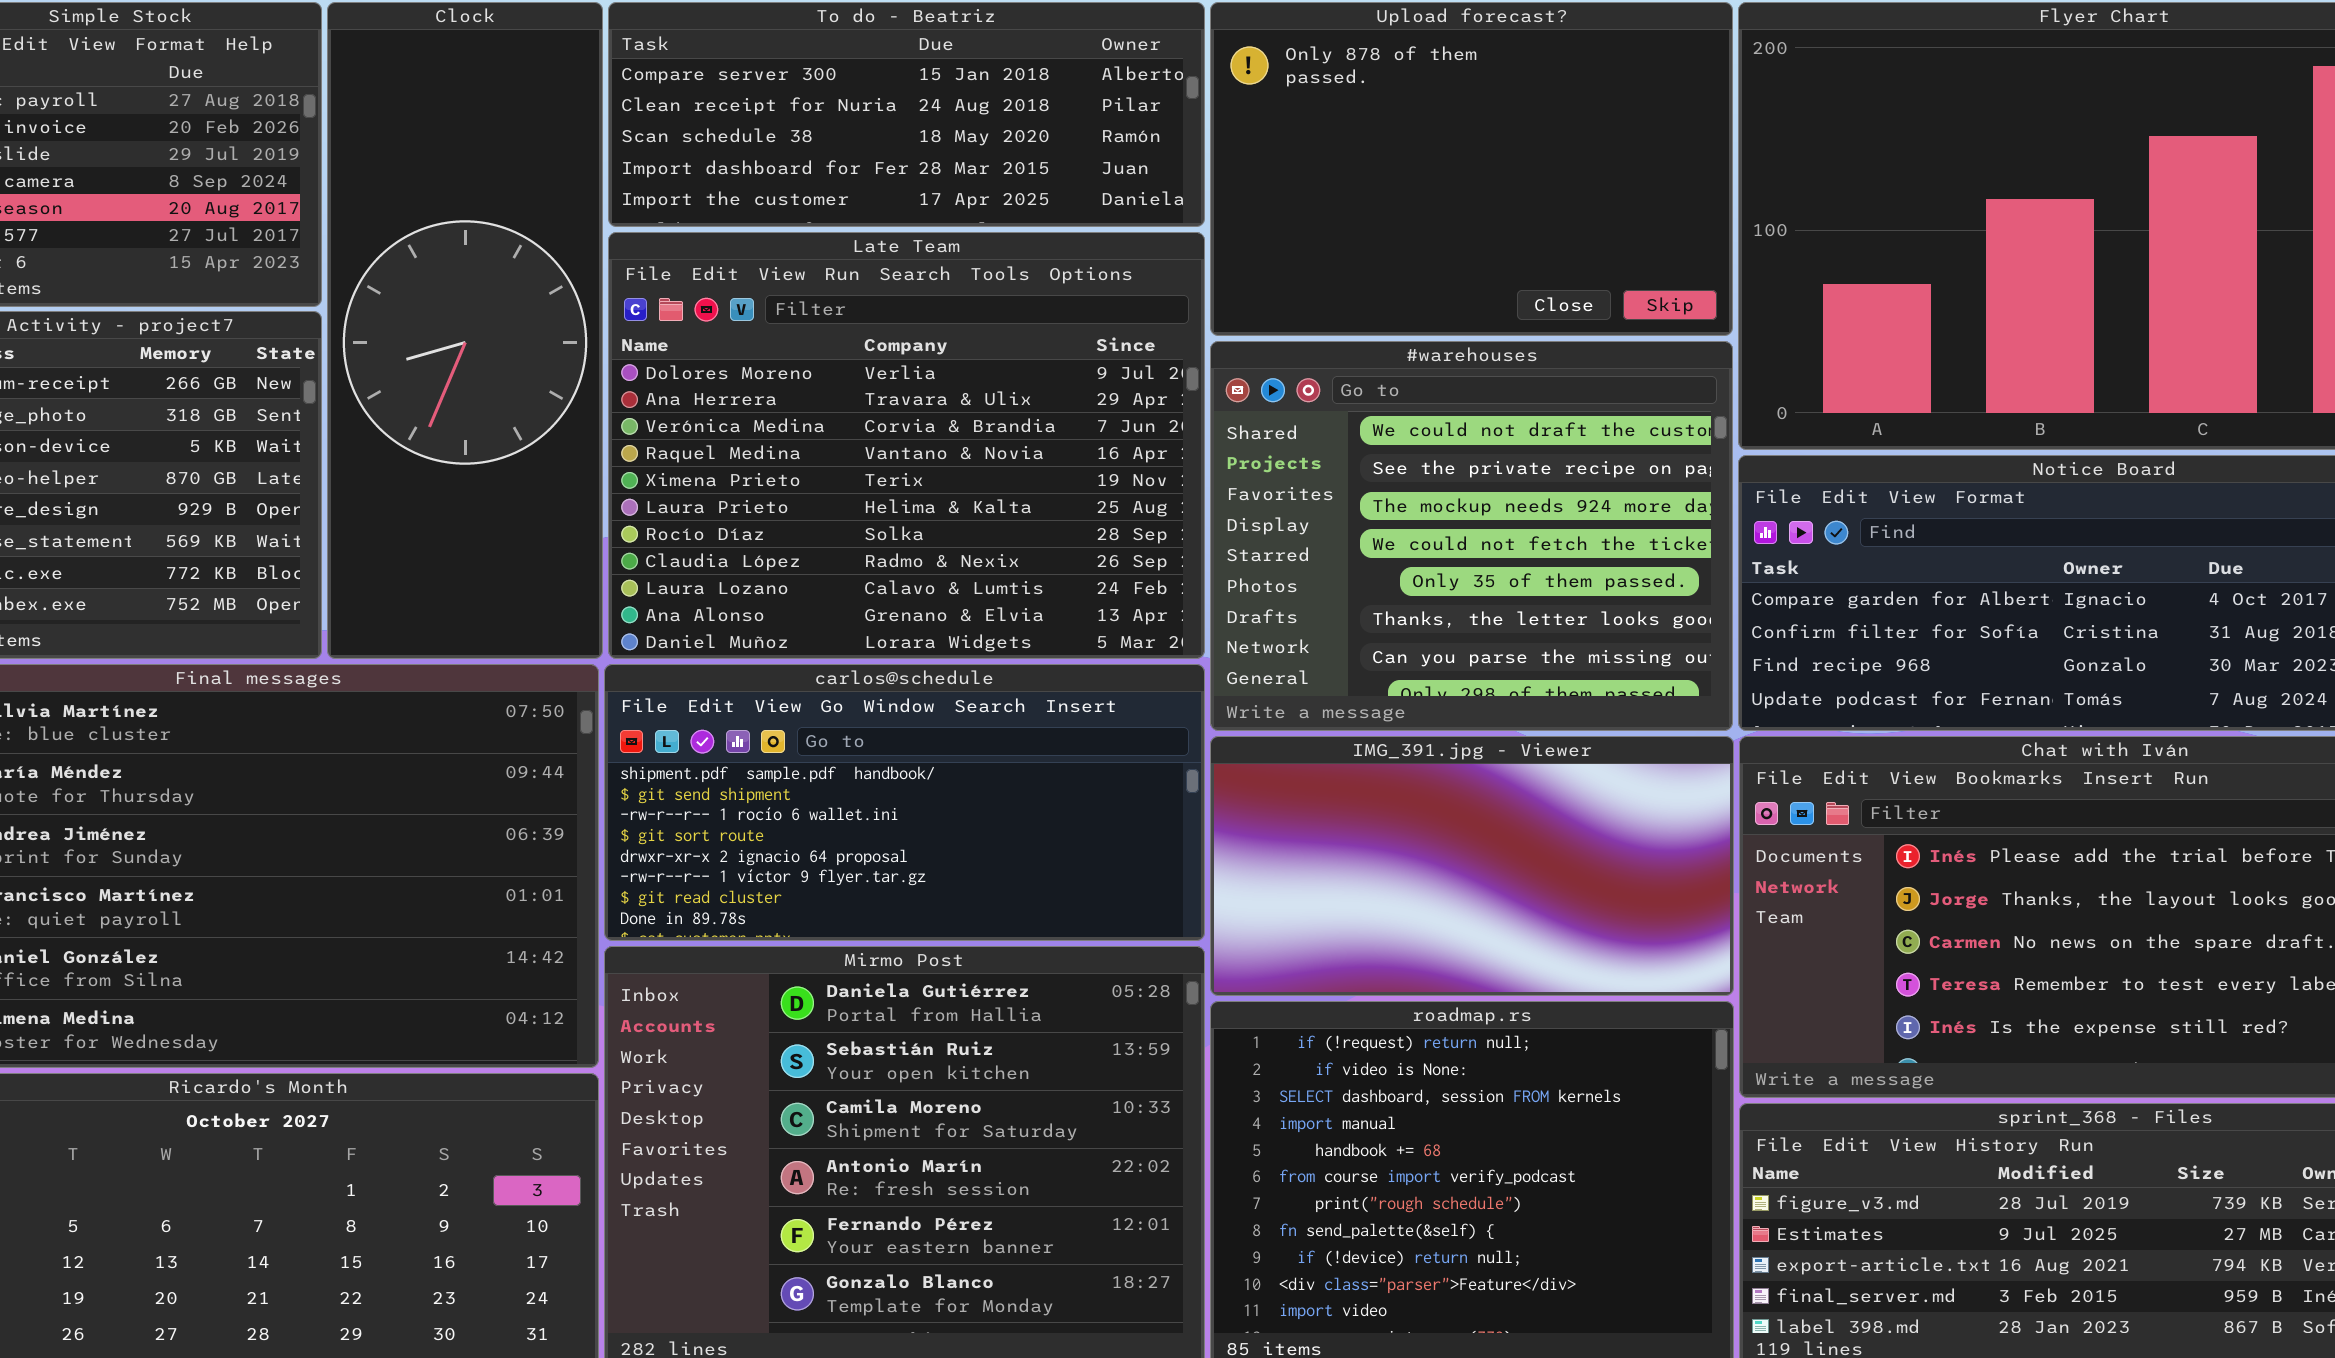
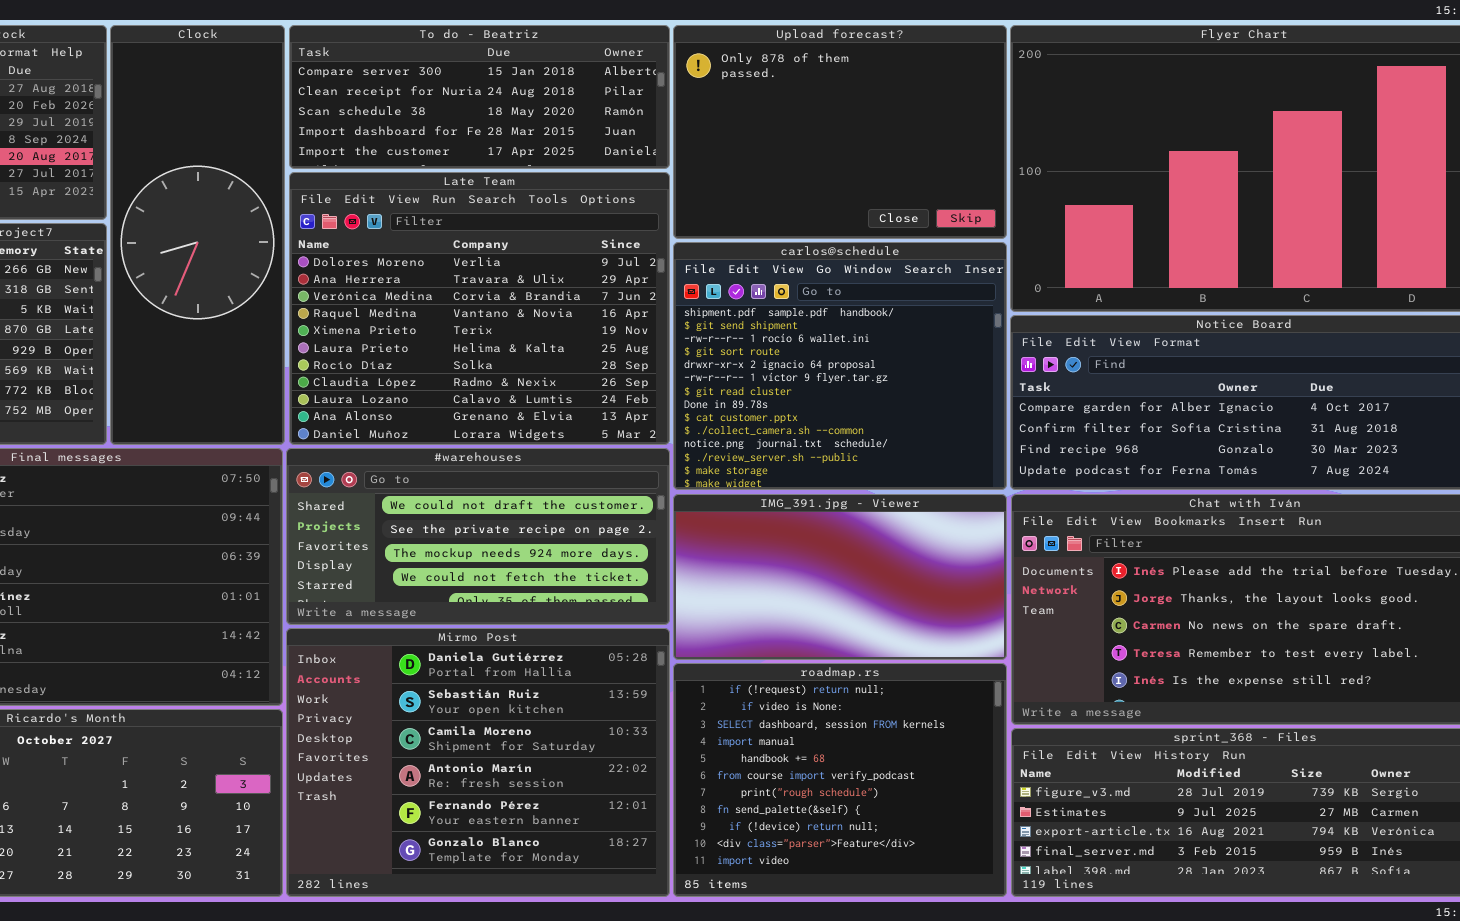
#warehouses: [1210,341,1733,731] -> [286,448,670,625], moved, resized
carlos@schedule: [604,664,1205,941] -> [673,242,1007,490], moved, resized

